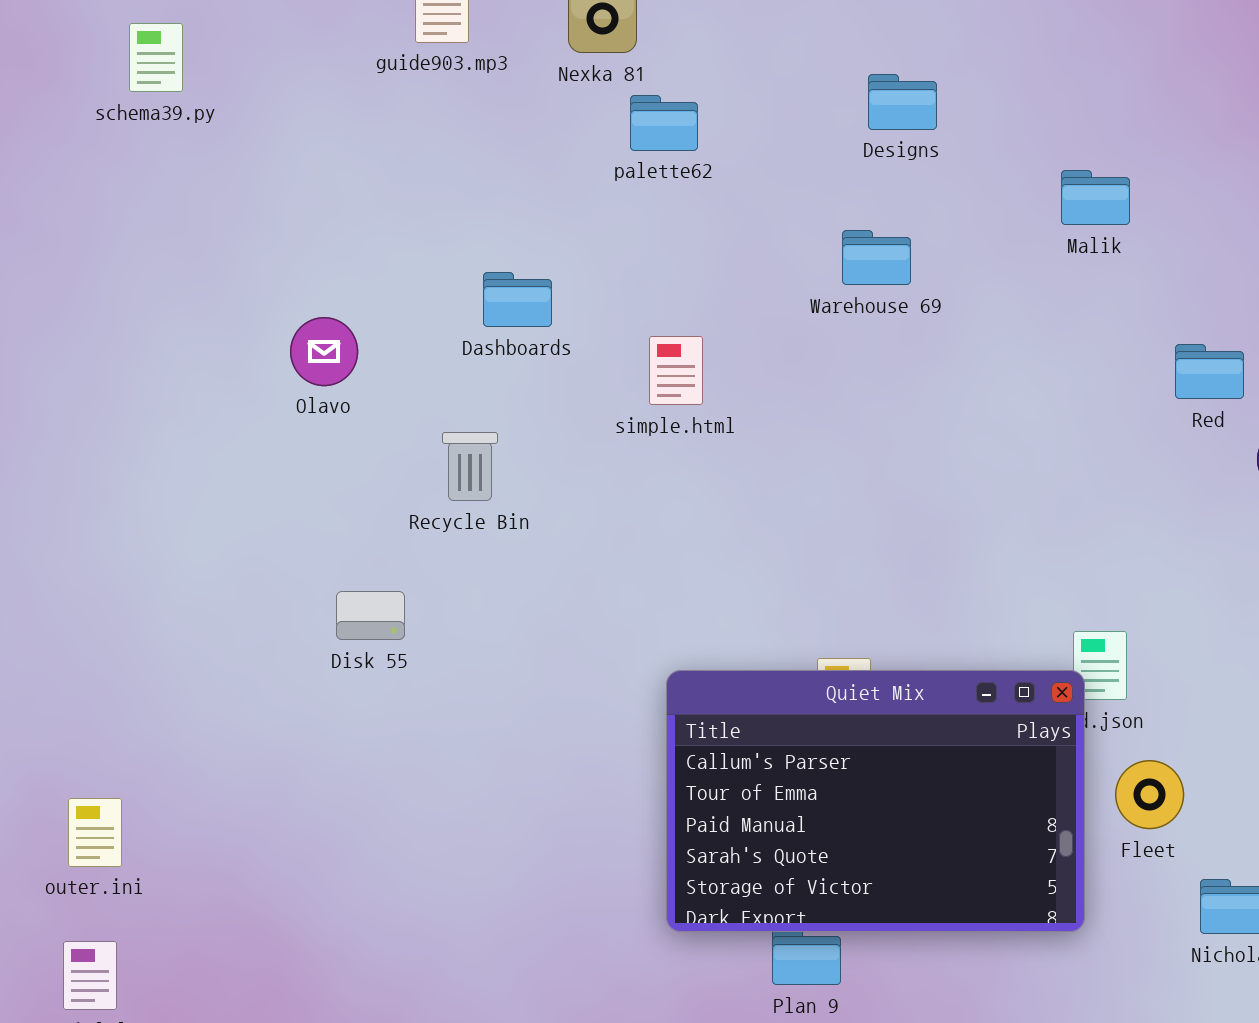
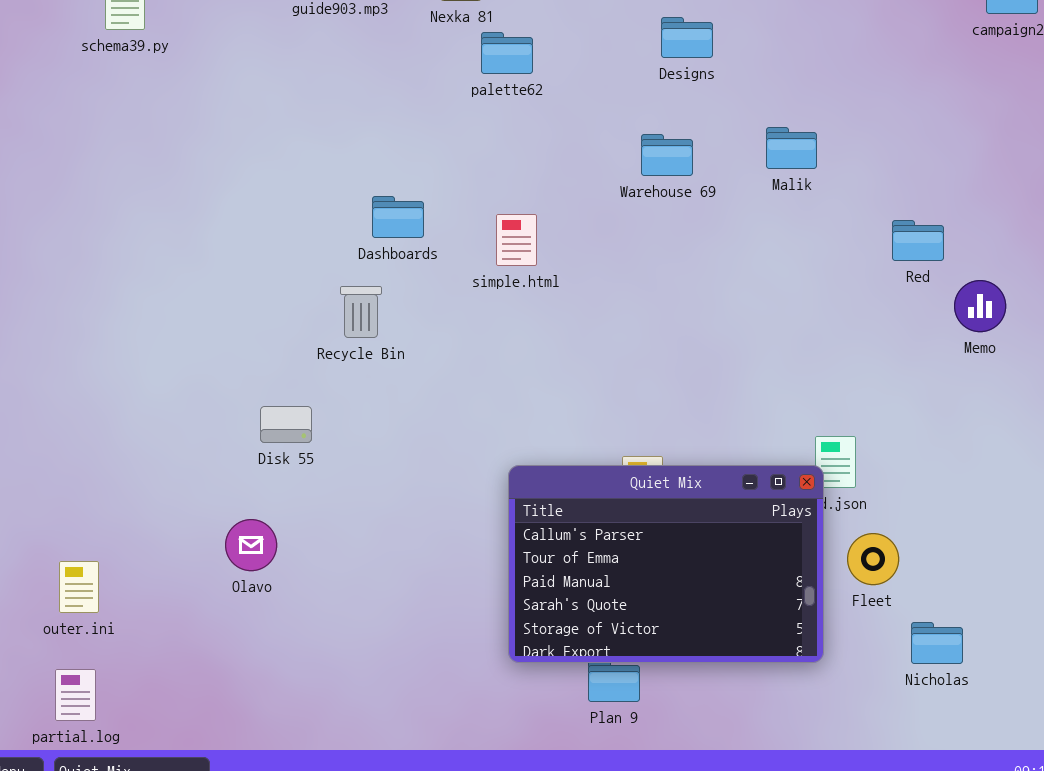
Malik: [1061,170,1130,225] -> [766,127,817,169], moved
Dashboards: [483,272,552,327] -> [372,196,424,238], moved
Olavo: [290,317,358,386] -> [225,519,277,571], moved

